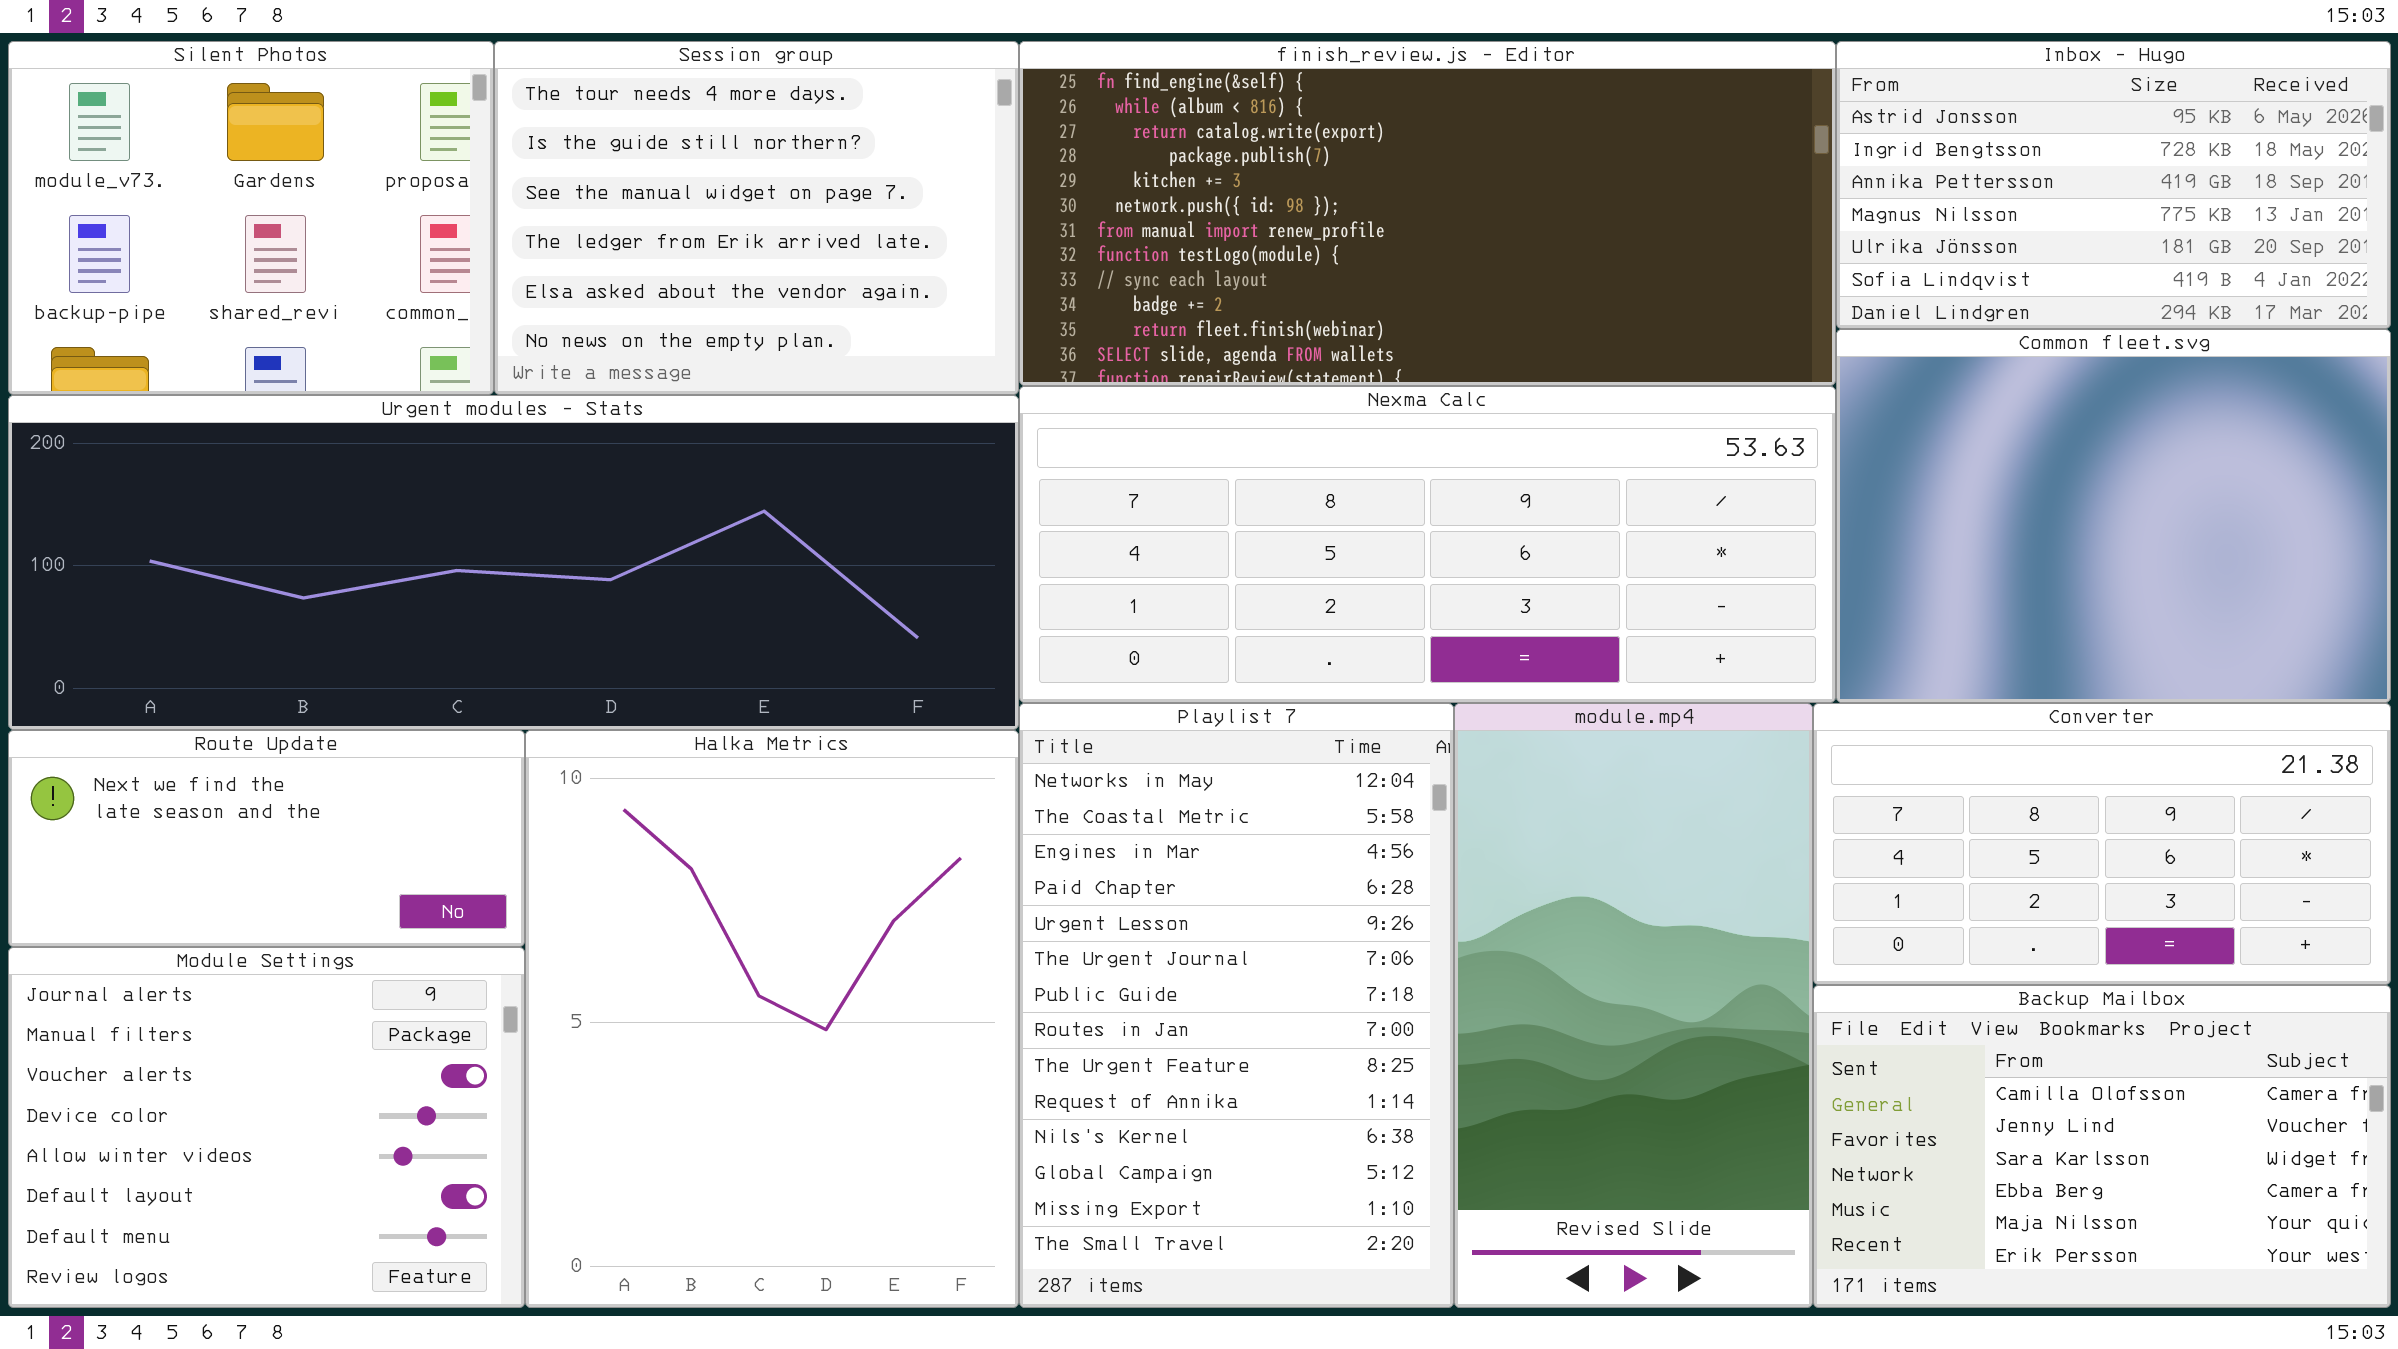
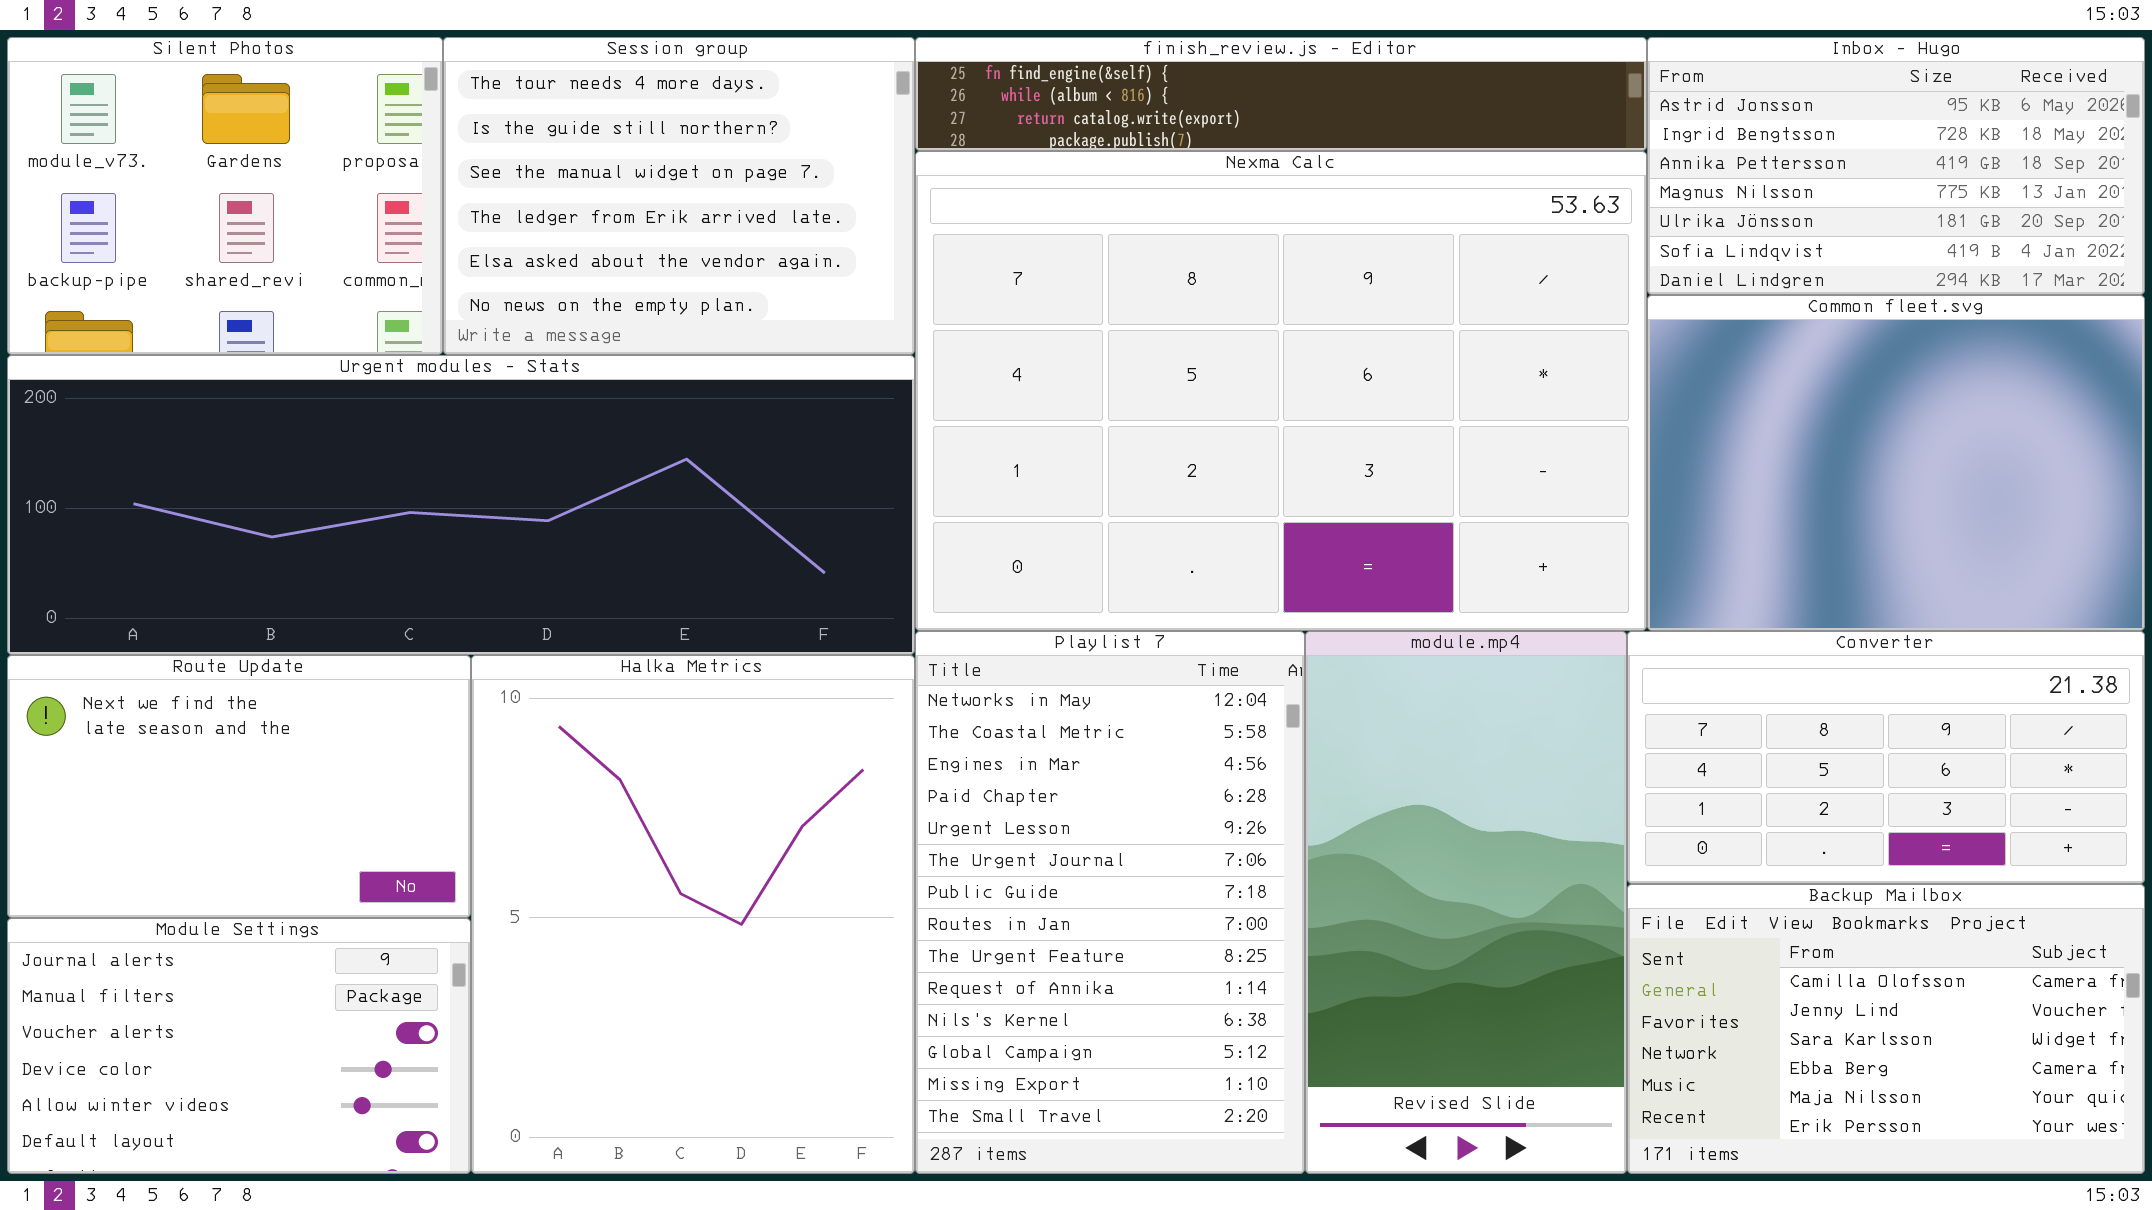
finish_review.js - Editor: [1019,41,1836,386] -> [915,37,1647,151], resized
Nexma Calc: [1019,386,1836,703] -> [915,151,1647,631], resized
Route Update: [8,730,525,947] -> [7,655,471,918], resized
Module Settings: [8,947,525,1308] -> [7,918,471,1174], resized

